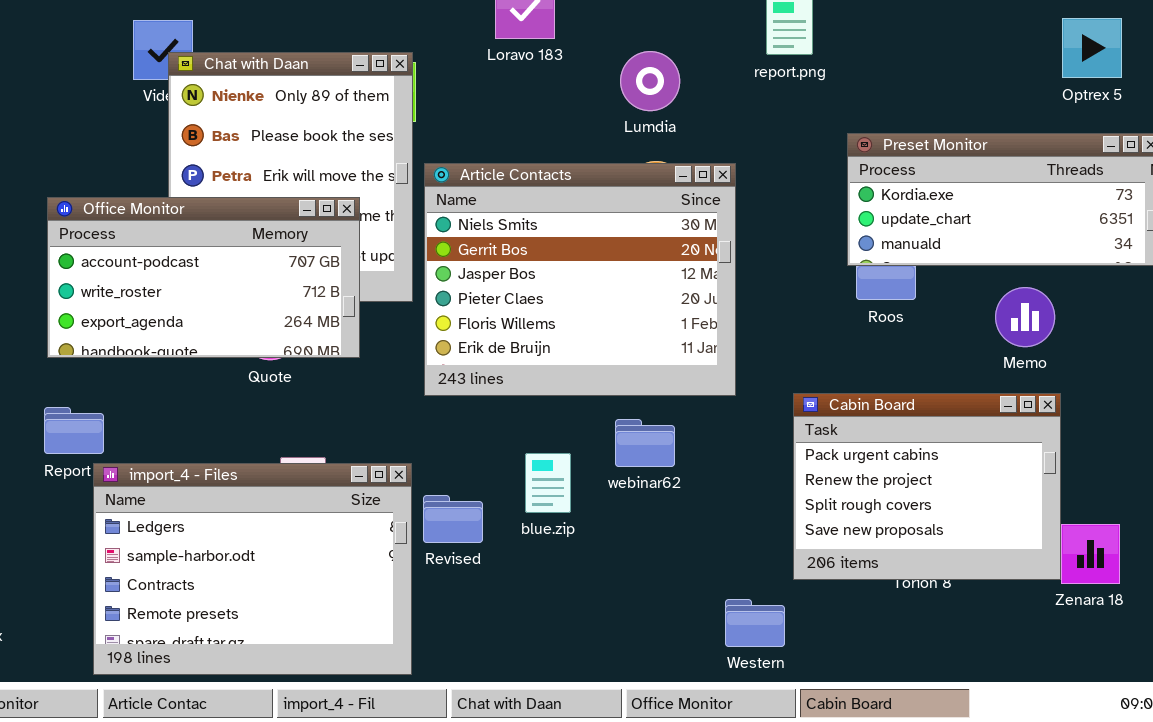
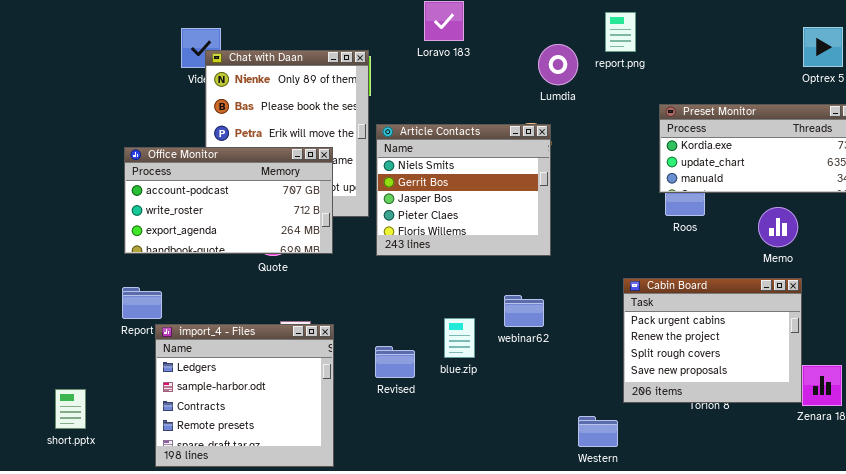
Lumdia: [620,51,680,111] -> [538,44,578,85], moved
Article Contacts: [424,163,736,396] -> [376,124,551,256], resized
import_4 - Files: [93,463,412,675] -> [155,324,334,467], resized

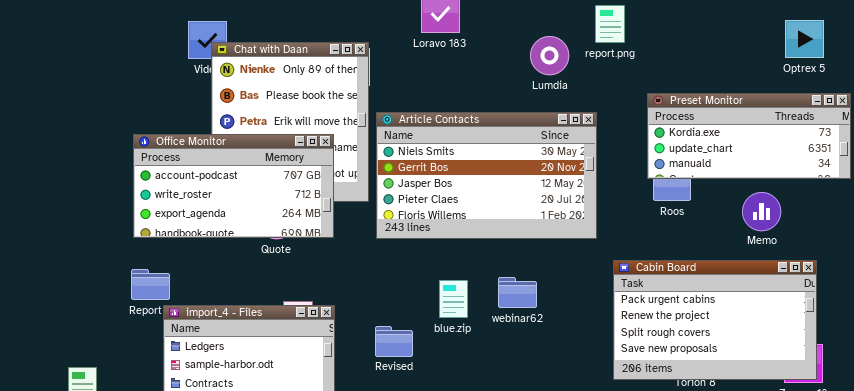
Article Contacts: [376,124,551,256] -> [376,112,597,239], resized
Cabin Board: [623,278,802,403] -> [613,260,817,380], resized
blue.zip: [444,318,475,358] -> [439,280,468,318], moved

